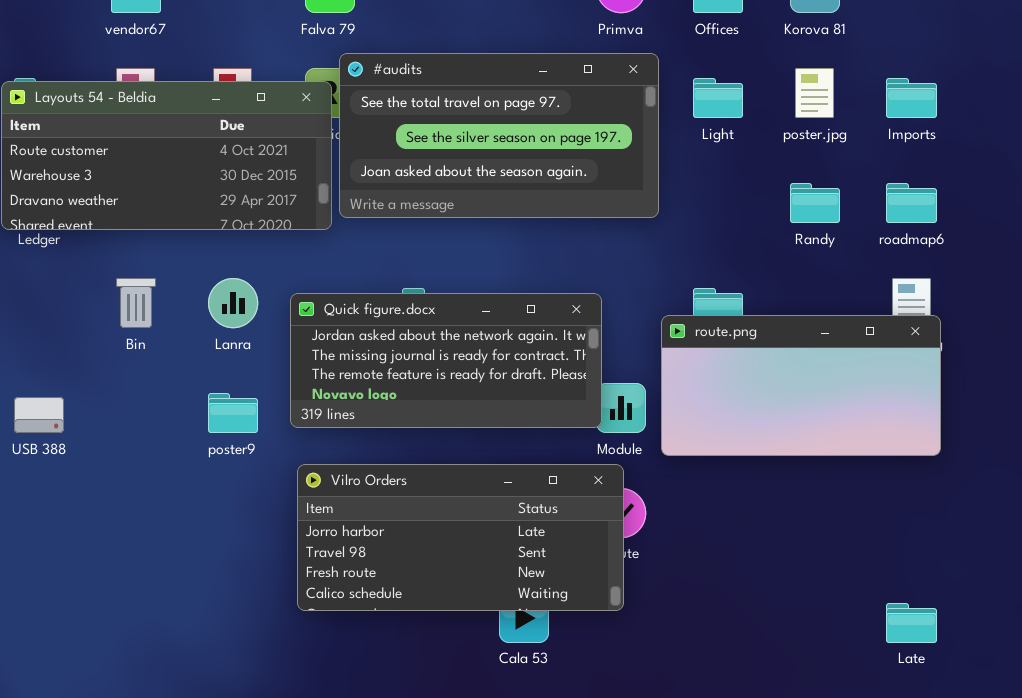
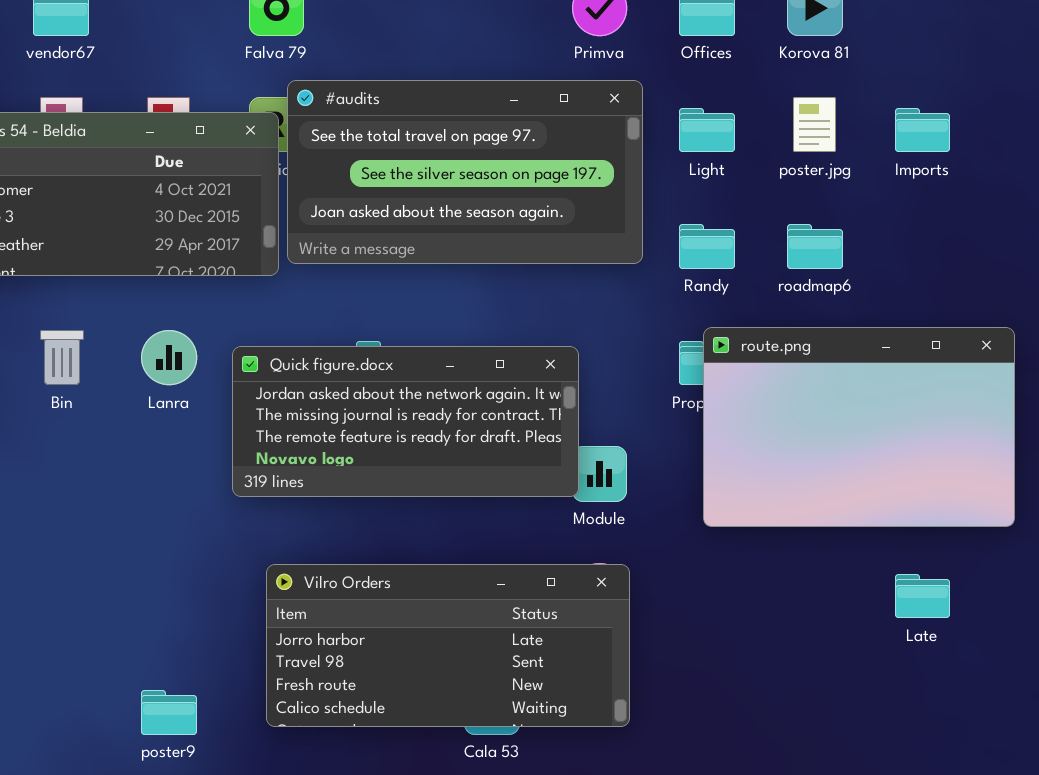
Randy: [790,183,840,223] -> [679,224,735,269], moved
roadmap6: [886,183,937,223] -> [787,224,843,269], moved
route.png: [661,315,941,456] -> [703,327,1015,527], moved, resized
poster9: [208,393,258,433] -> [141,690,197,735], moved
Vilro Orders: [297,464,624,611] -> [266,564,630,727], moved
Late: [886,603,937,643] -> [895,574,950,618], moved

